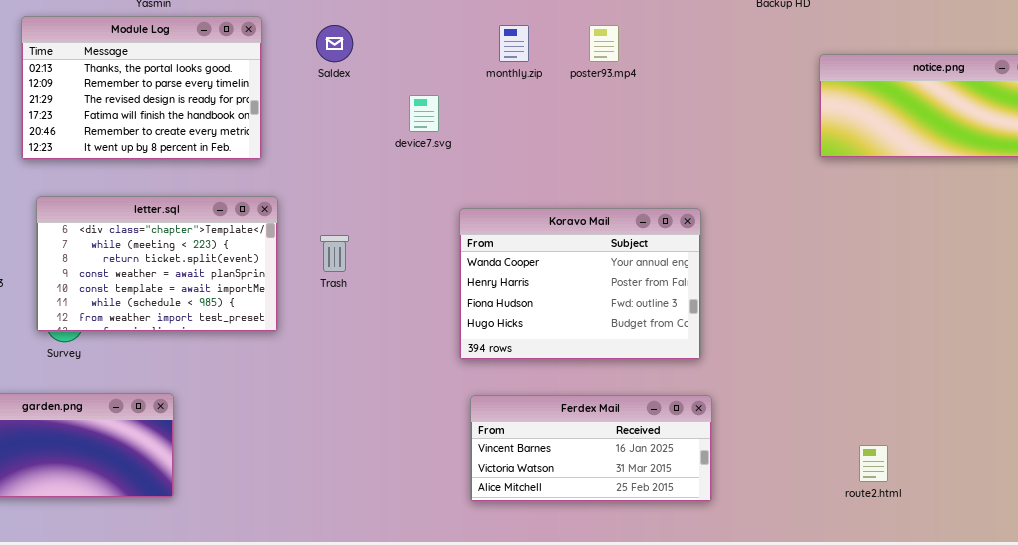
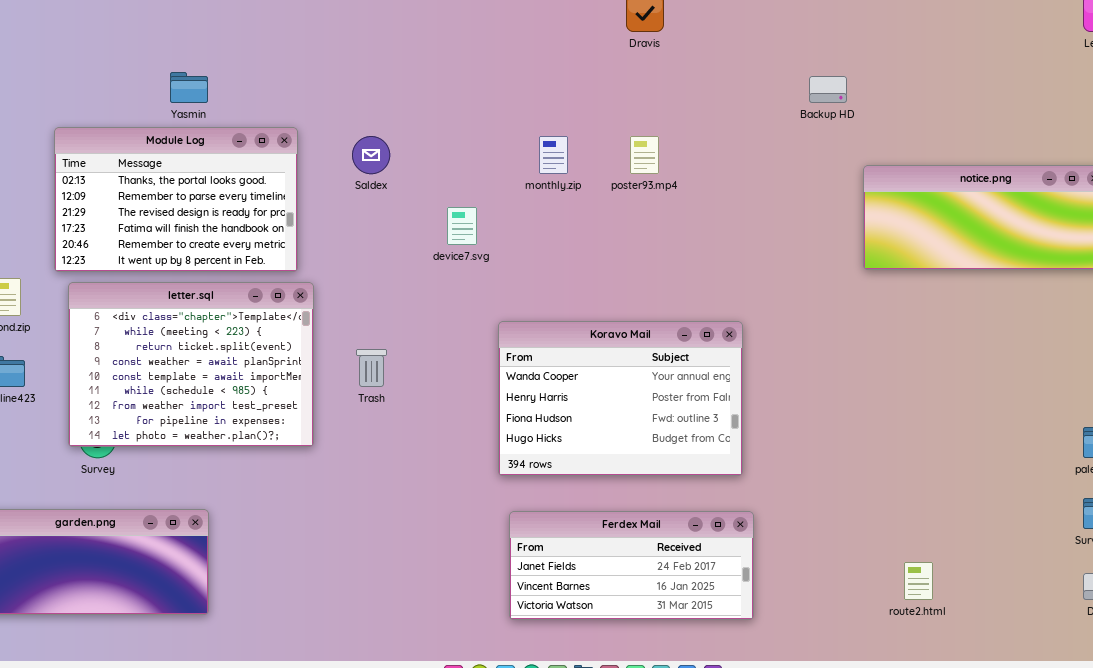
letter.sql: [36,196,278,332] -> [68,282,314,447], resized
Ferdex Mail: [470,395,712,502] -> [509,511,754,620], scrolled up 1 row

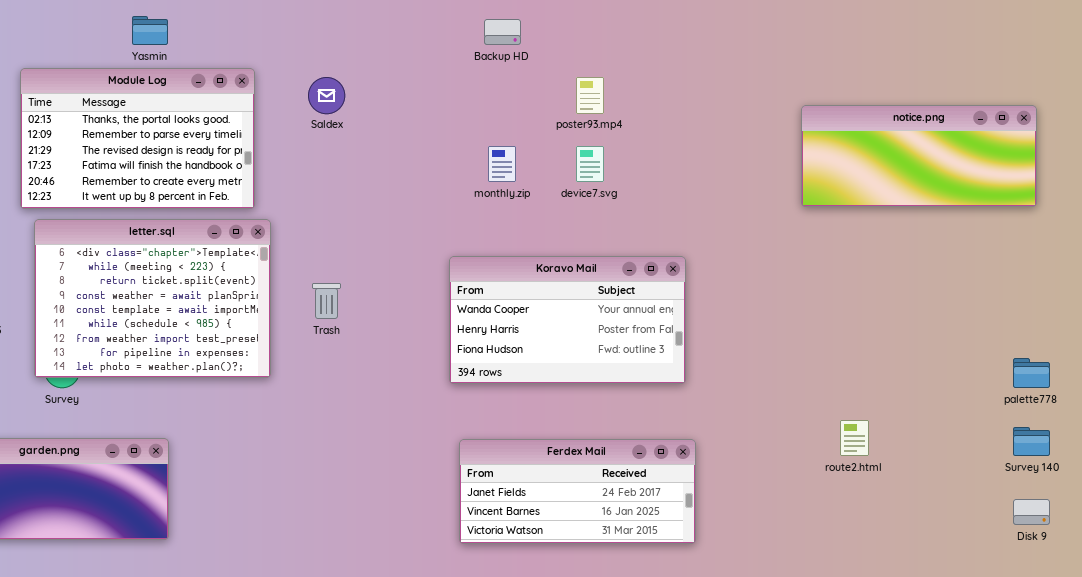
Backup HD: [809,76,847,103] -> [484,19,521,45], moved
monthly.zip: [539,136,568,174] -> [488,146,516,182], moved
device7.svg: [447,207,477,245] -> [576,146,604,182], moved
Koravo Mail: [498,321,743,476] -> [449,256,686,384], resized
route2.html: [904,562,933,600] -> [840,420,869,456], moved

